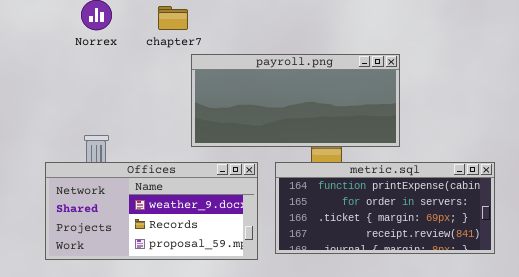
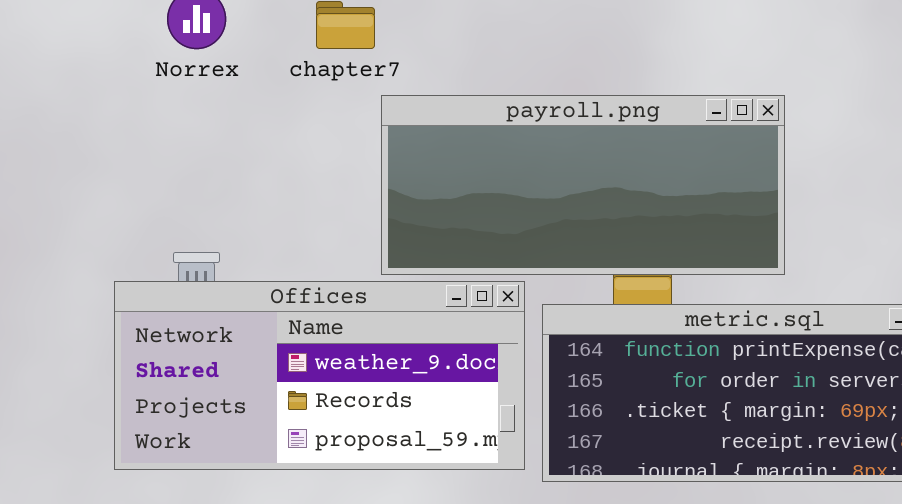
Offices: [45,162,258,260] -> [114,281,525,470], moved

